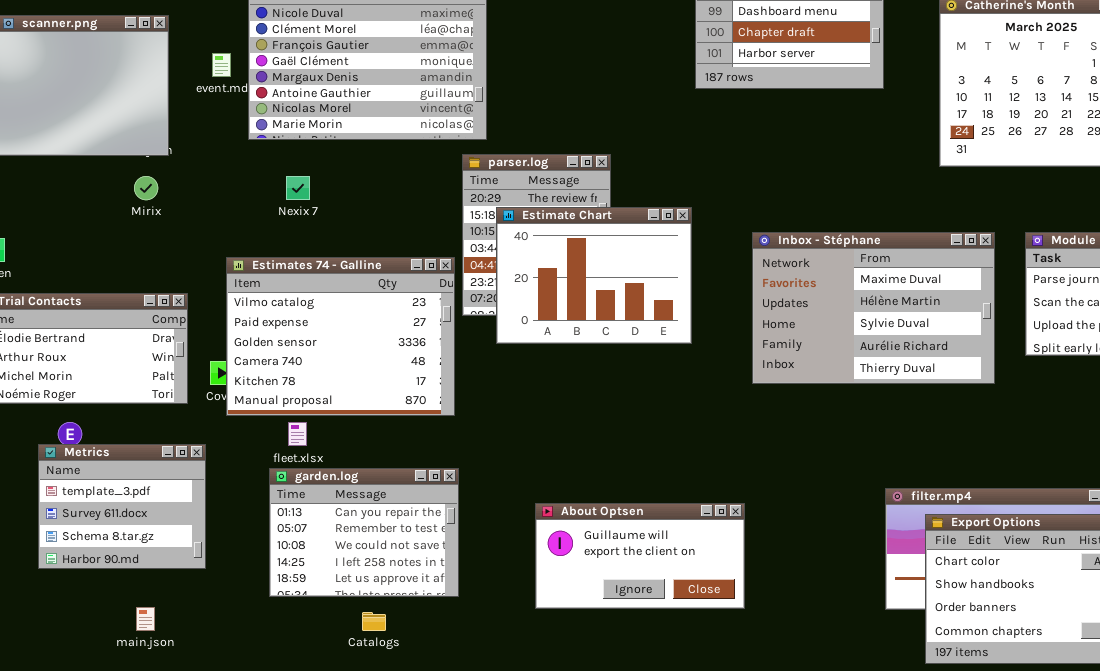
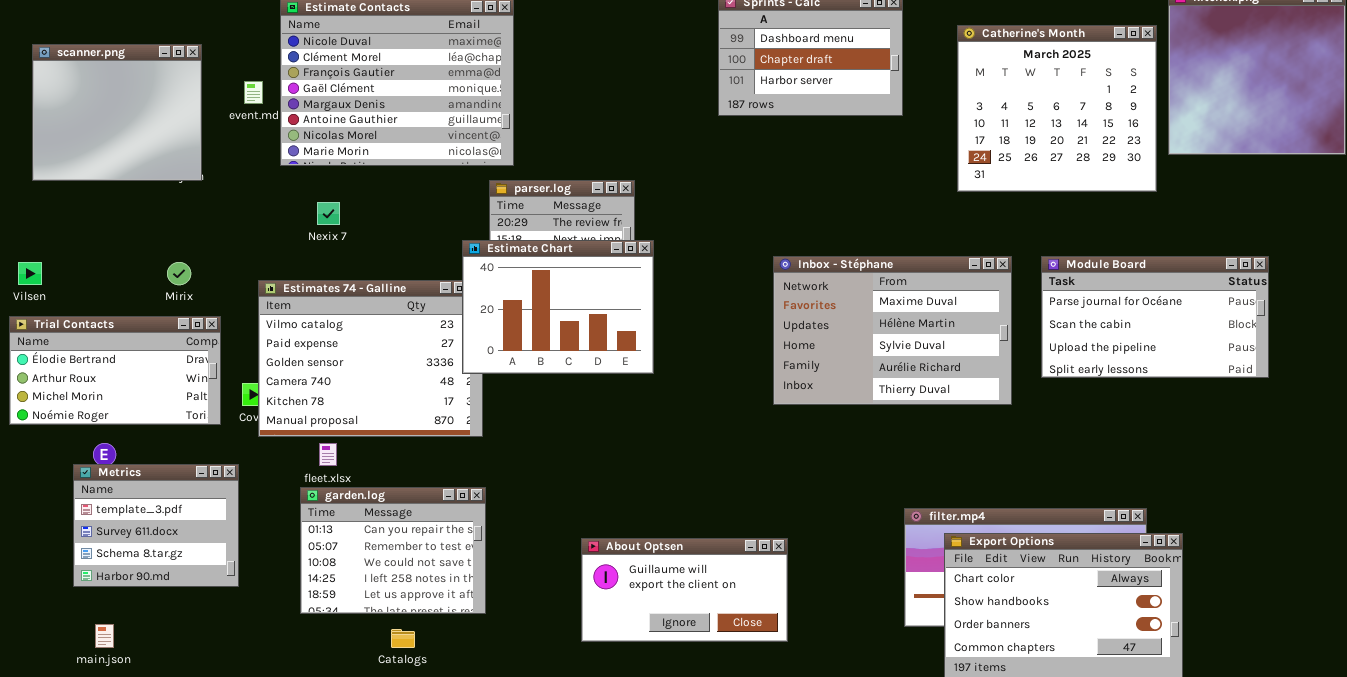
Mirix: [134,176,158,200] -> [167,262,191,285], moved
Estimate Chart: [496,207,692,344] -> [462,240,654,374], moved
About Optsen: [535,503,745,609] -> [581,538,788,642], moved
main.json: [136,607,155,631] -> [95,624,114,648], moved

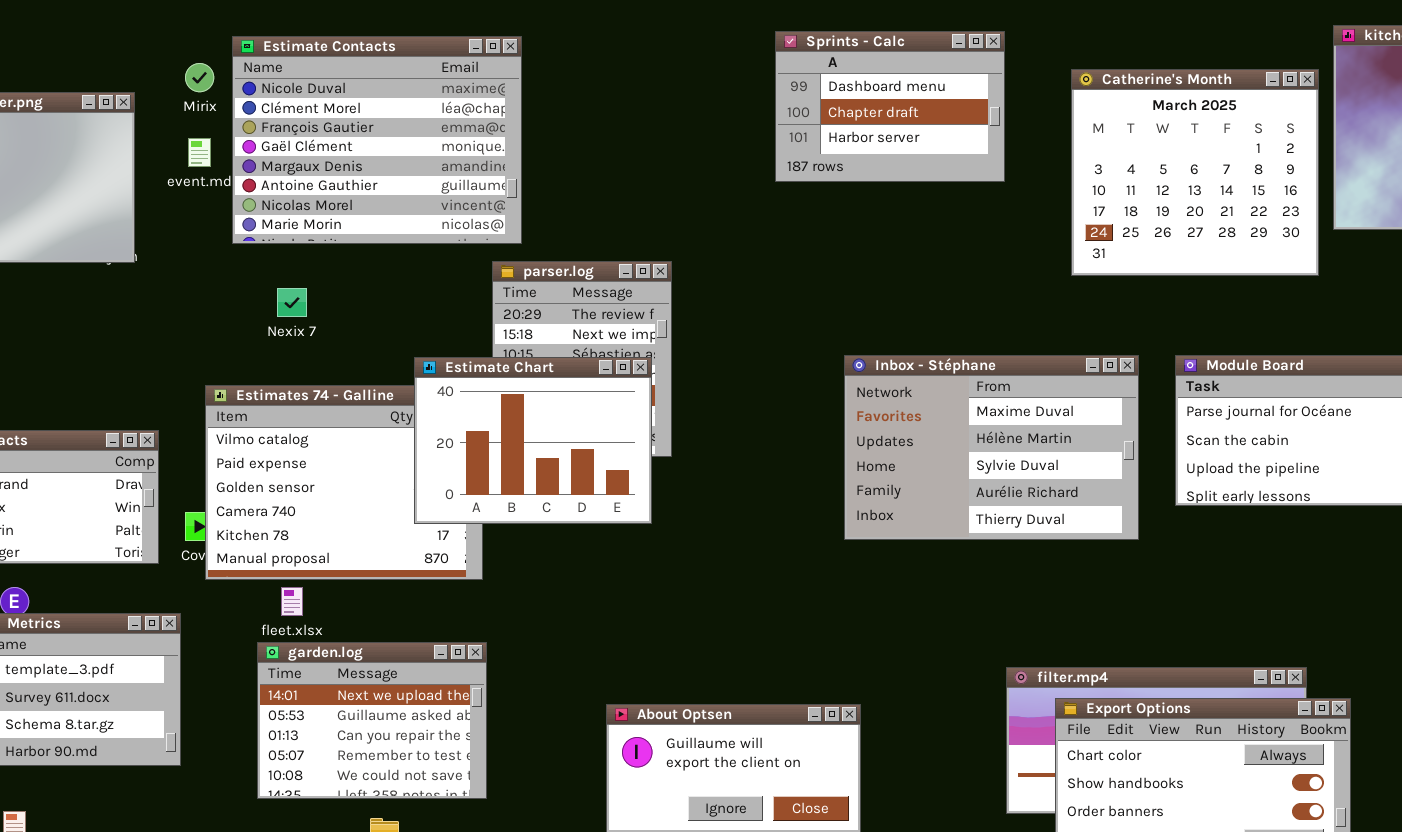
Estimate Chart: [462,240,654,374] -> [414,357,652,524], moved
Mirix: [167,262,191,285] -> [185,63,214,92], moved
garden.log: [300,487,486,614] -> [257,642,487,799], scrolled up 2 rows

